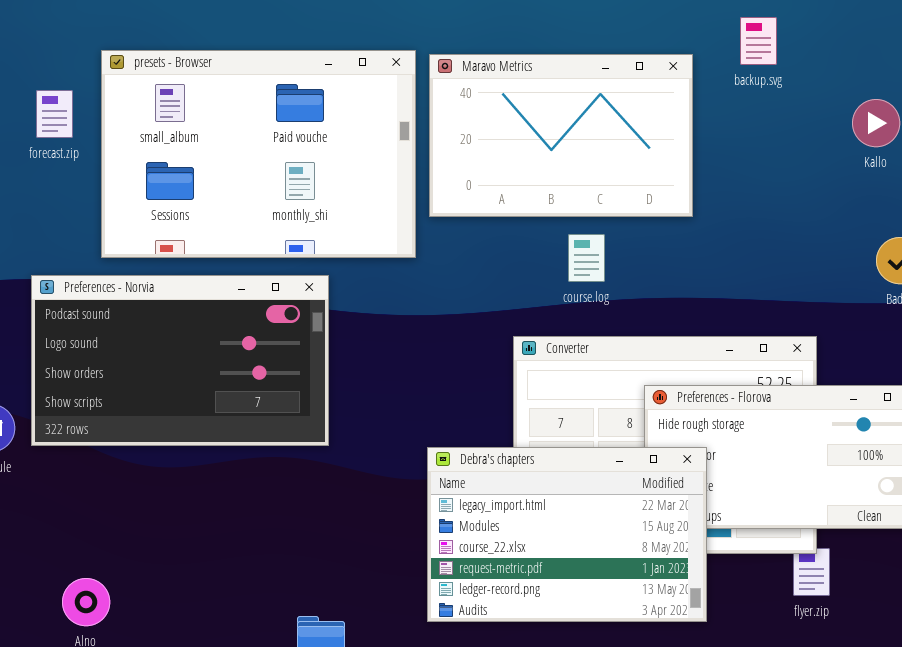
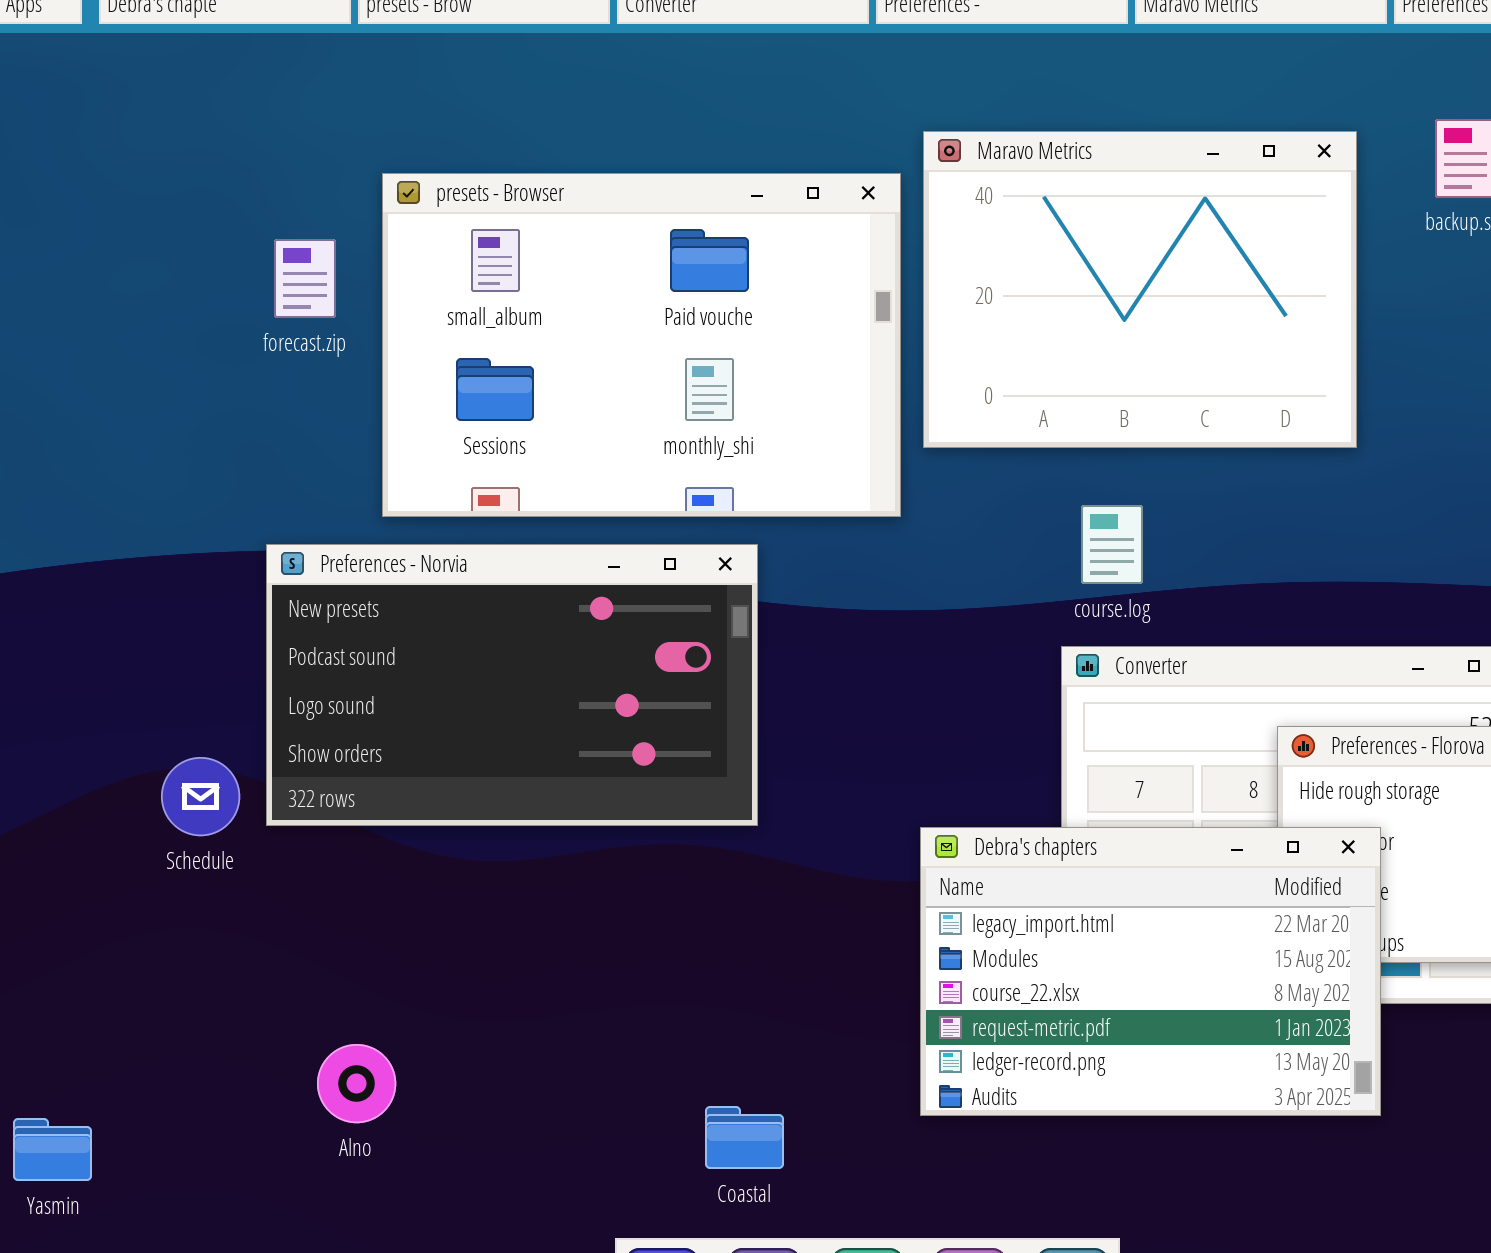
Maravo Metrics: [429,54,693,217] -> [923,131,1357,448], resized
course.log: [568,234,605,282] -> [1081,505,1143,584], moved
Preferences - Norvia: [31,275,329,446] -> [266,544,758,826], scrolled up 1 row

